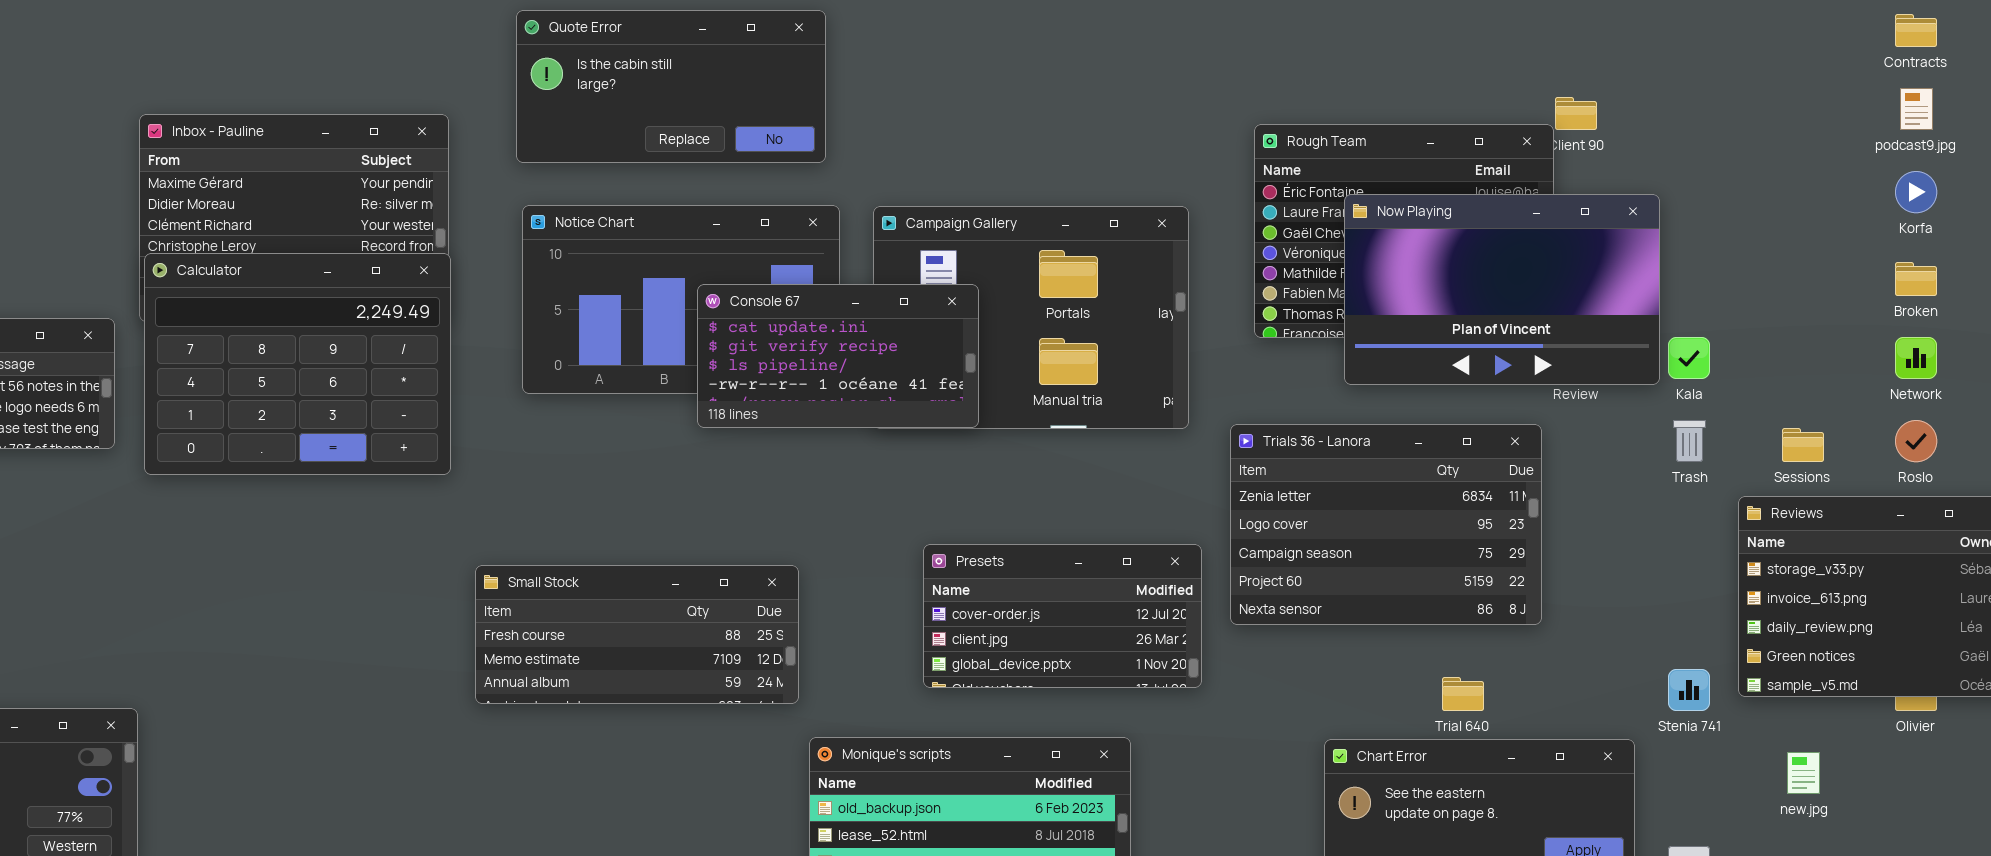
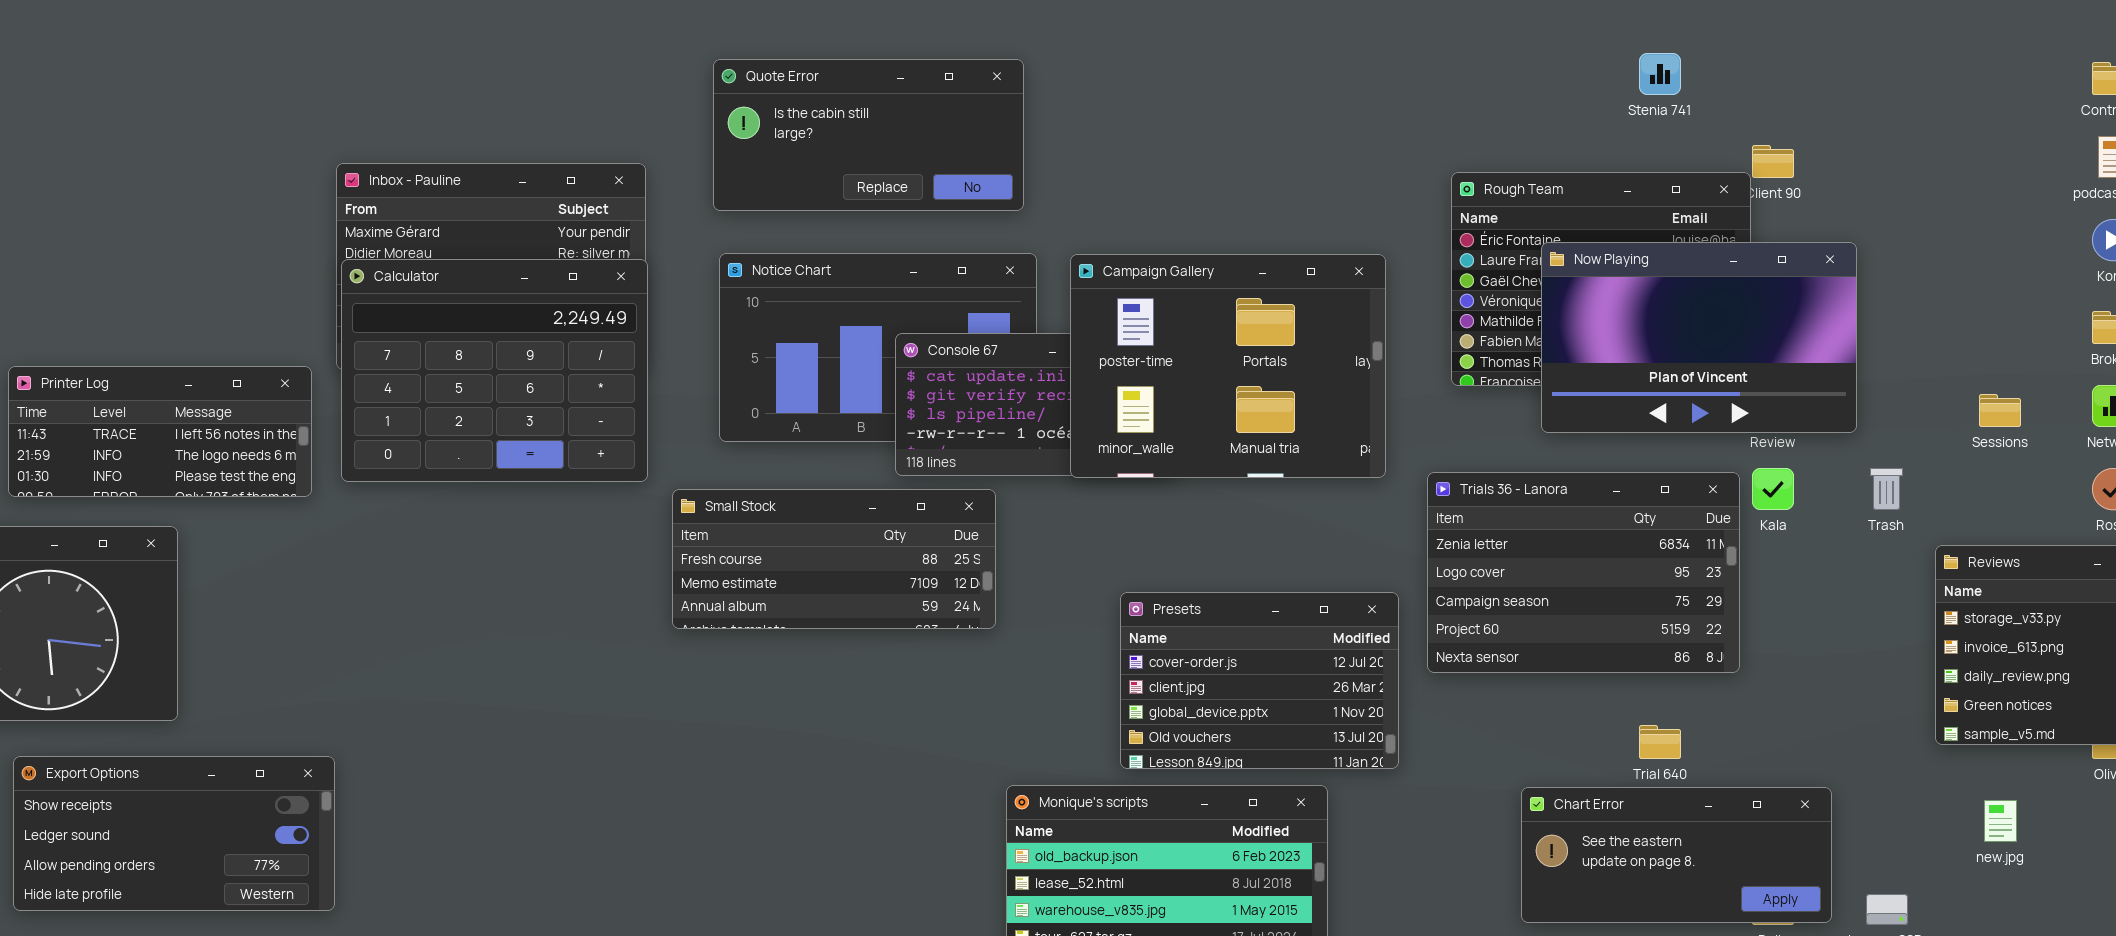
Campaign Gallery: [873,206,1189,429] -> [1070,254,1386,478], raised
Calculator: [144,253,451,475] -> [341,259,648,482], moved
Kala: [1668,337,1710,379] -> [1752,468,1794,510], moved
Sessions: [1782,428,1824,462] -> [1979,394,2021,427], moved
Presets: [923,544,1202,688] -> [1120,592,1399,769], resized
Small Stock: [475,565,799,704] -> [672,489,996,629], moved
Stenia 741: [1668,669,1710,711] -> [1639,53,1681,95], moved

